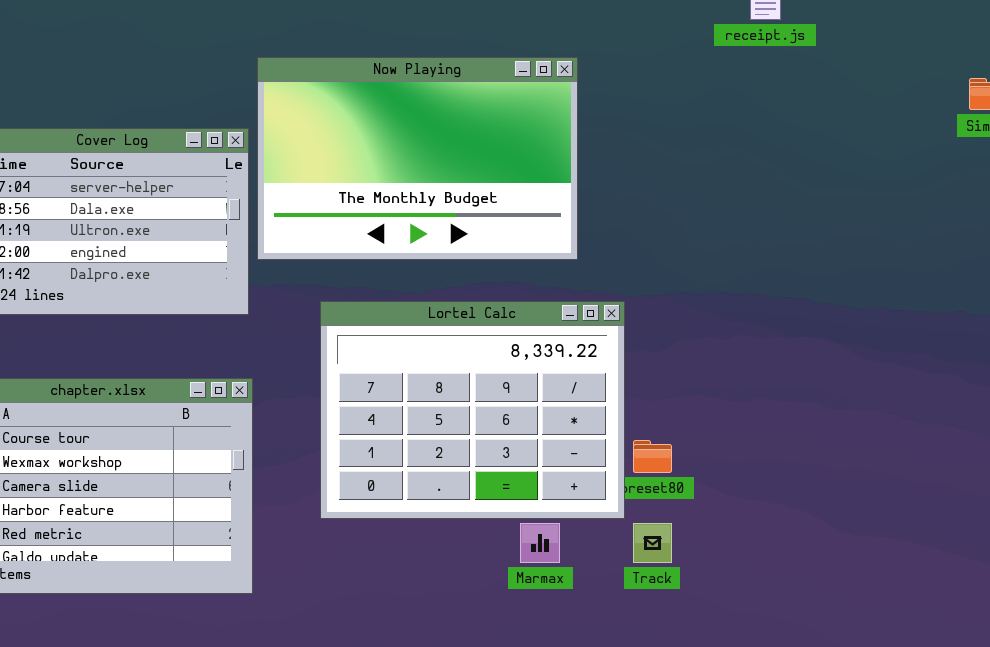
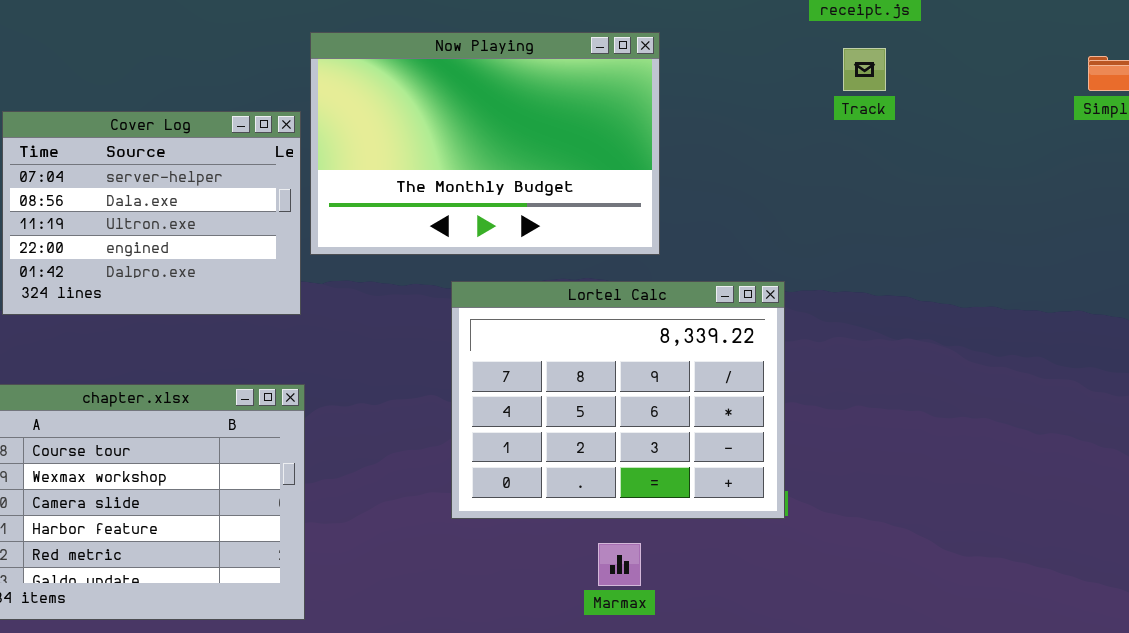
Lortel Calc: [320,301,625,519] -> [451,281,785,519], moved
Track: [633,523,672,563] -> [843,48,886,91], moved

